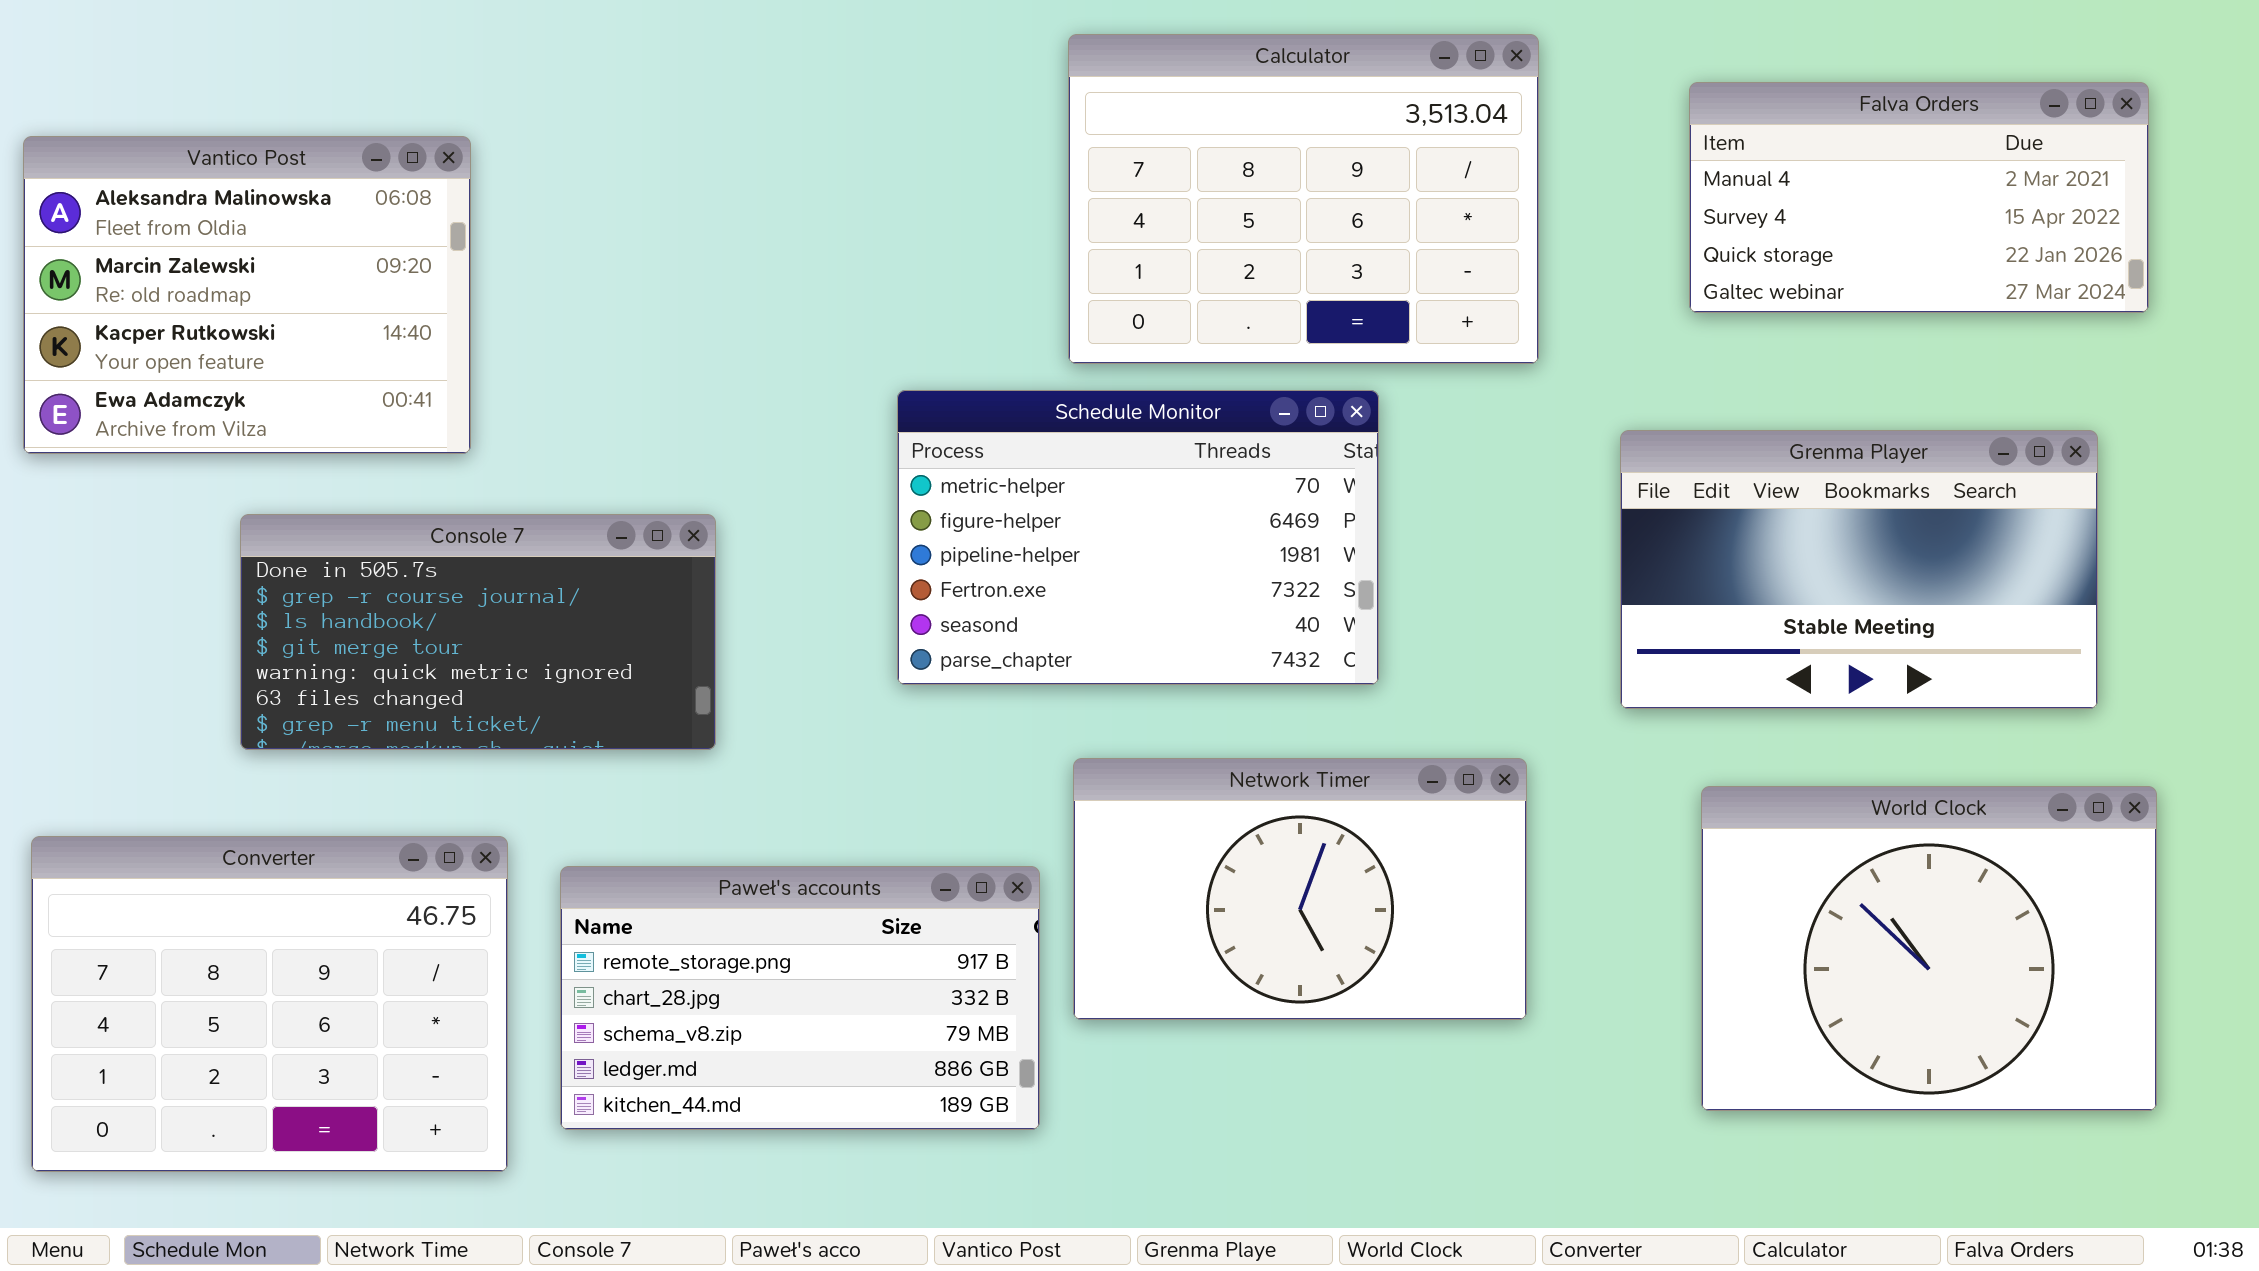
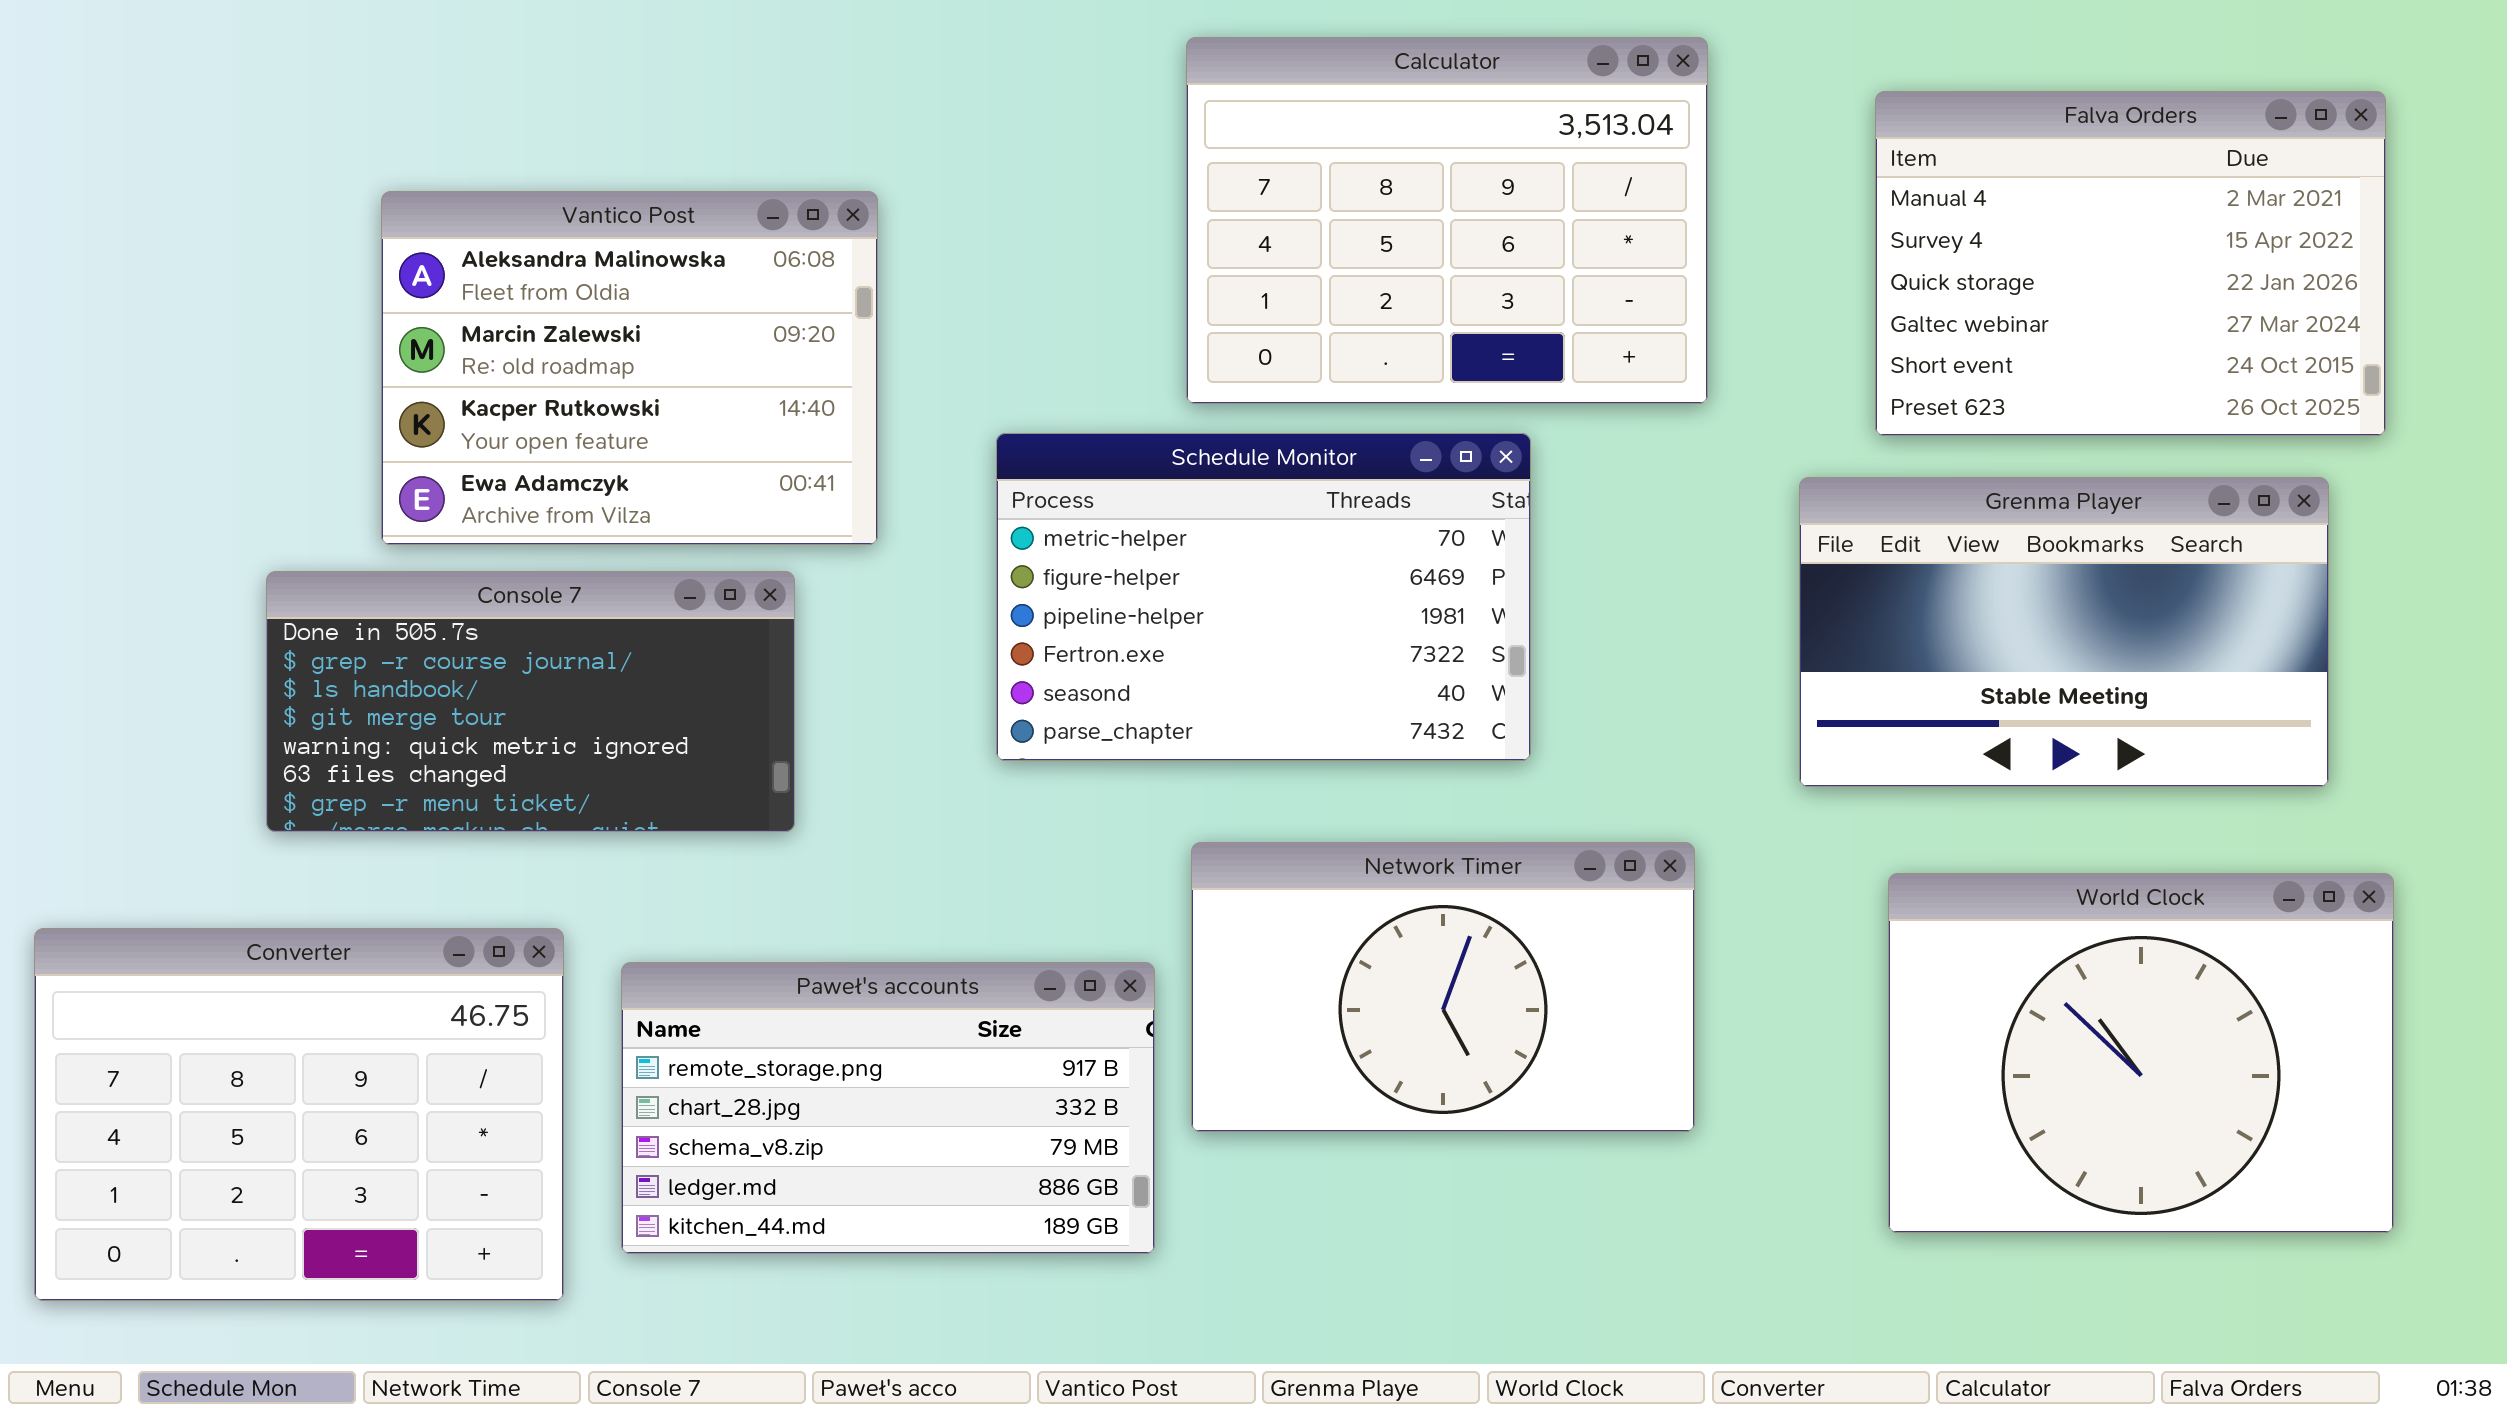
Falva Orders: [1689,82,2149,313] -> [1875,91,2386,436], resized
Vantico Post: [23,136,471,454] -> [381,191,878,545], moved

